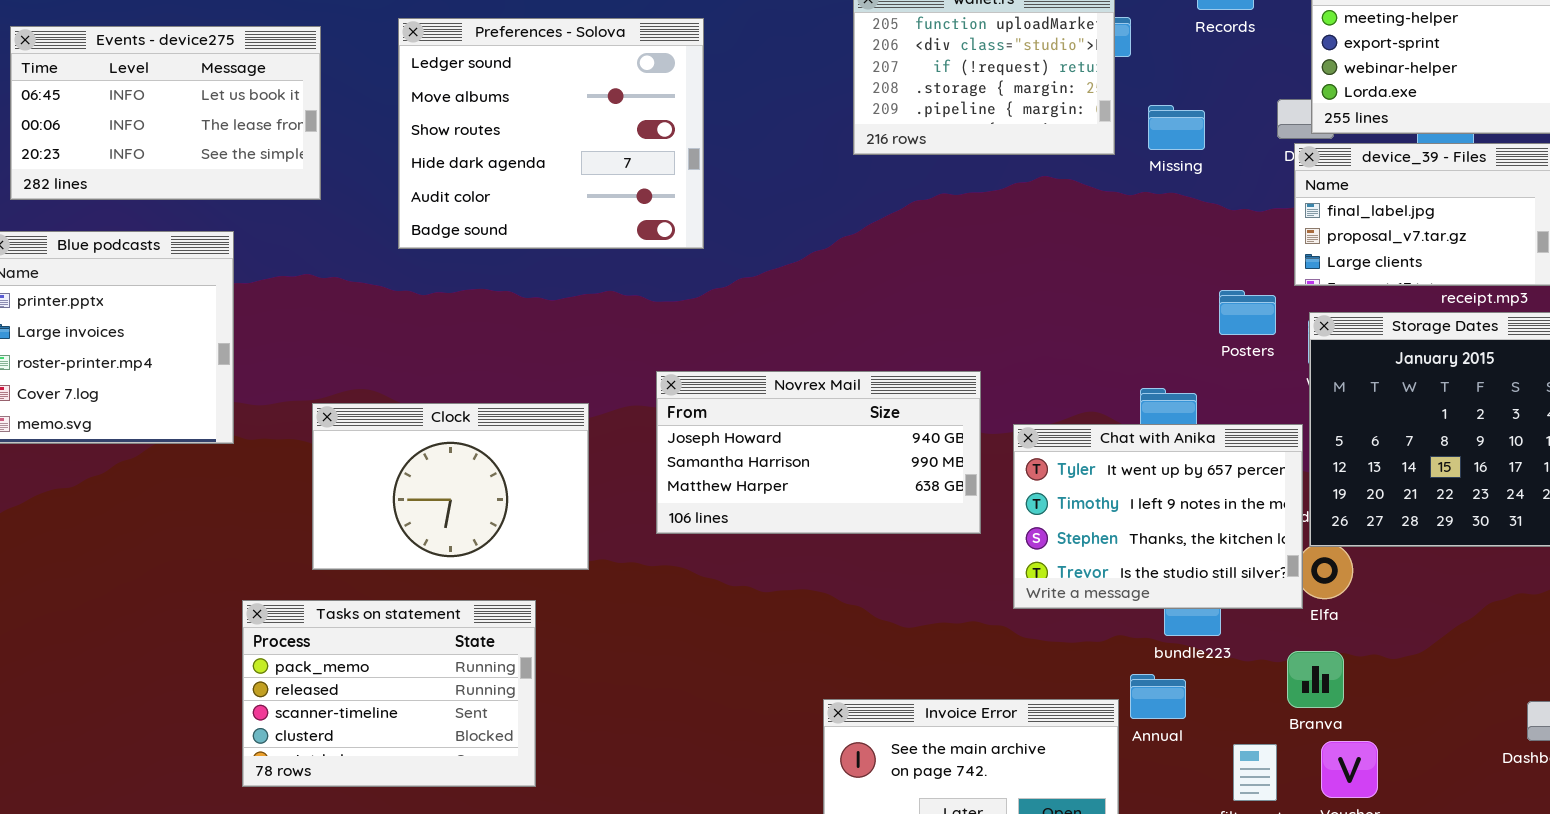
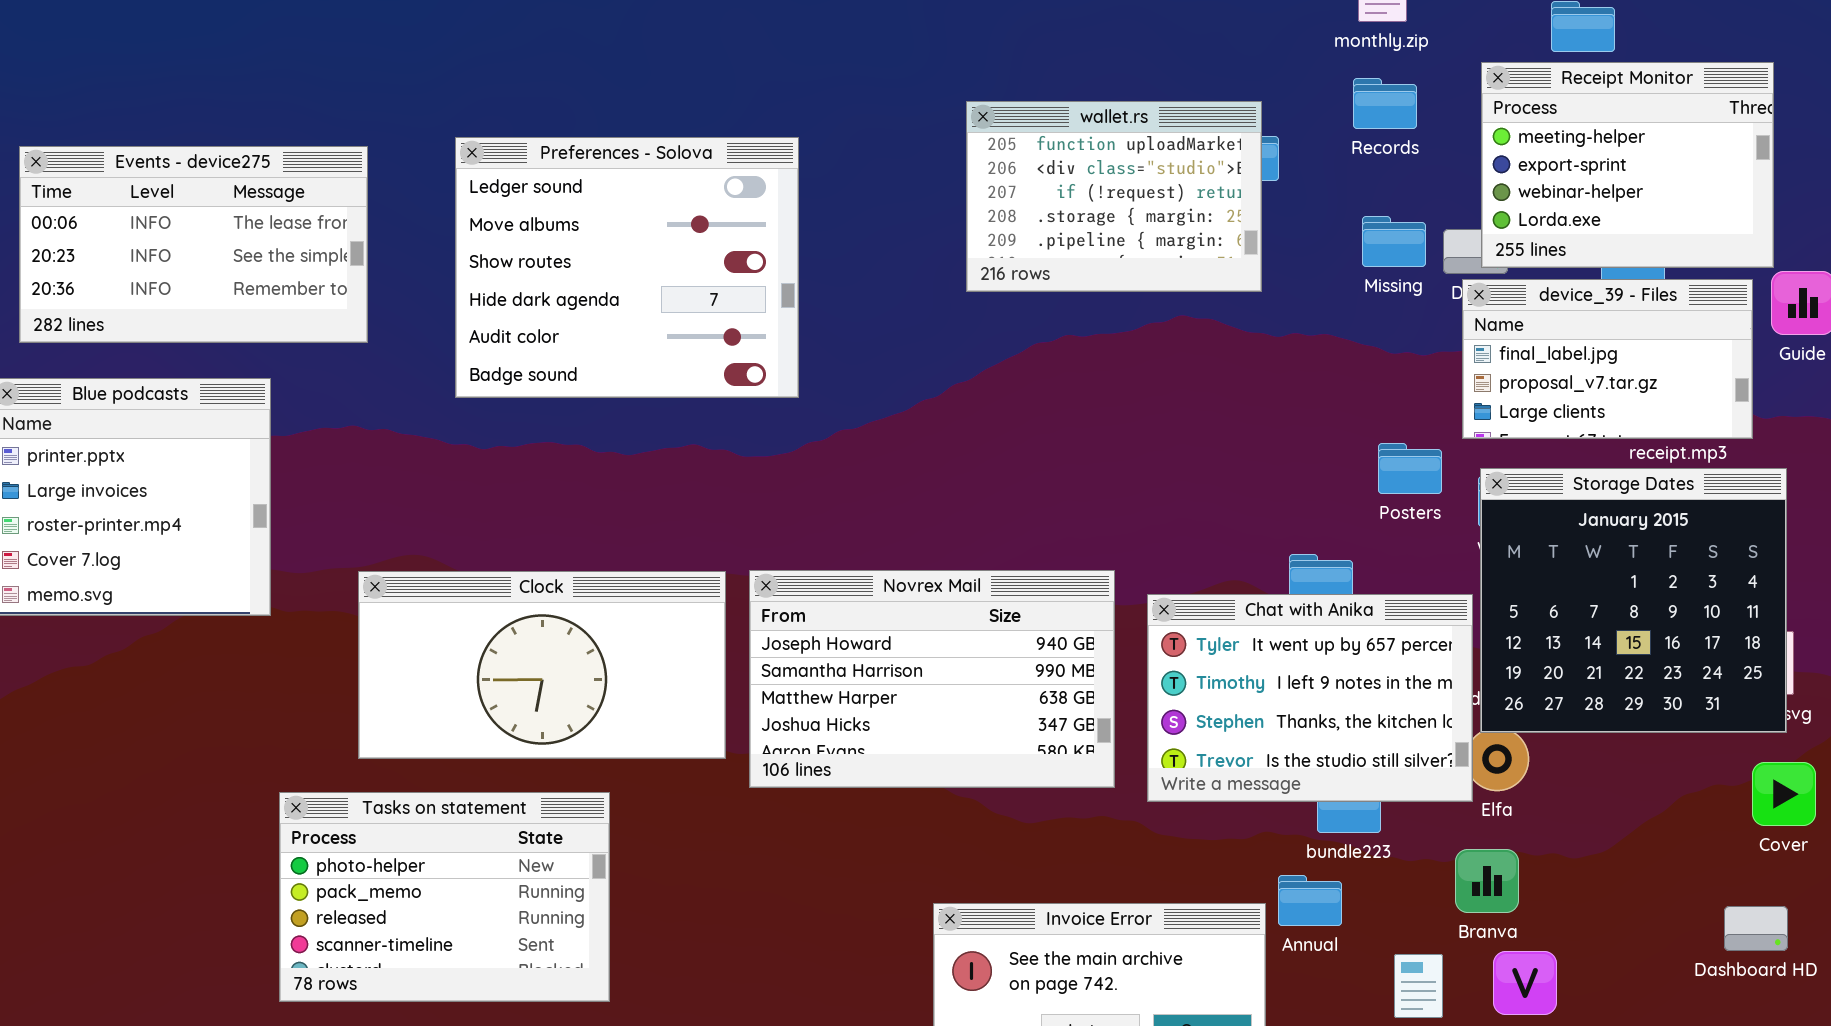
Events - device275: [10,26,321,200] -> [19,146,368,343], scrolled down 1 row
Missing: [1148,105,1205,150] -> [1362,216,1426,267], moved
Novrex Mail: [656,371,981,534] -> [749,570,1115,788], moved, resized
Clock: [312,403,589,570] -> [358,571,726,759], resized
Tasks on statement: [242,600,536,787] -> [279,792,610,1002], scrolled up 1 row

